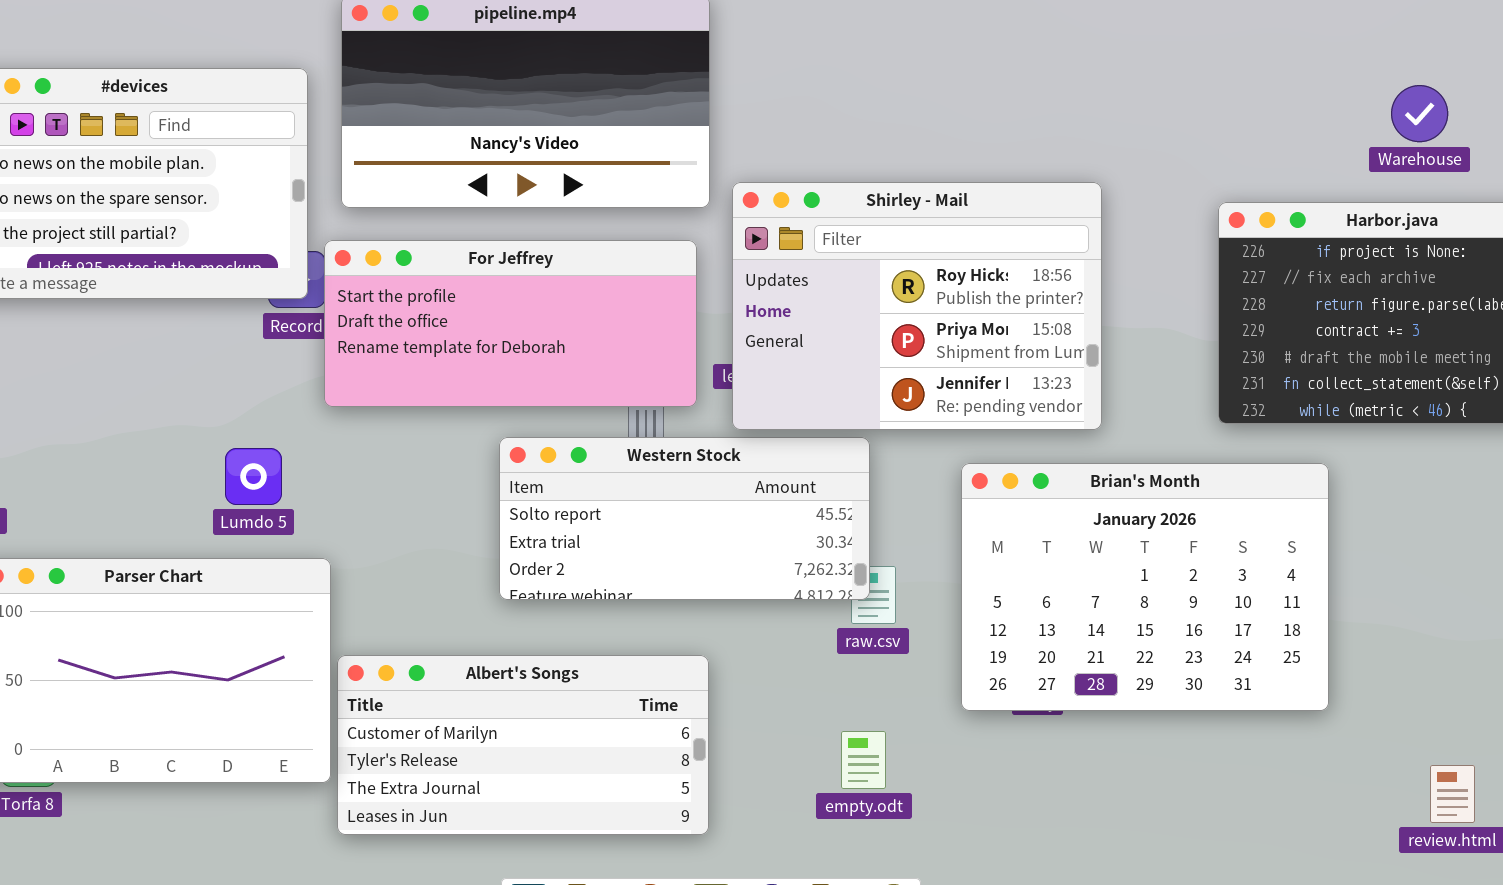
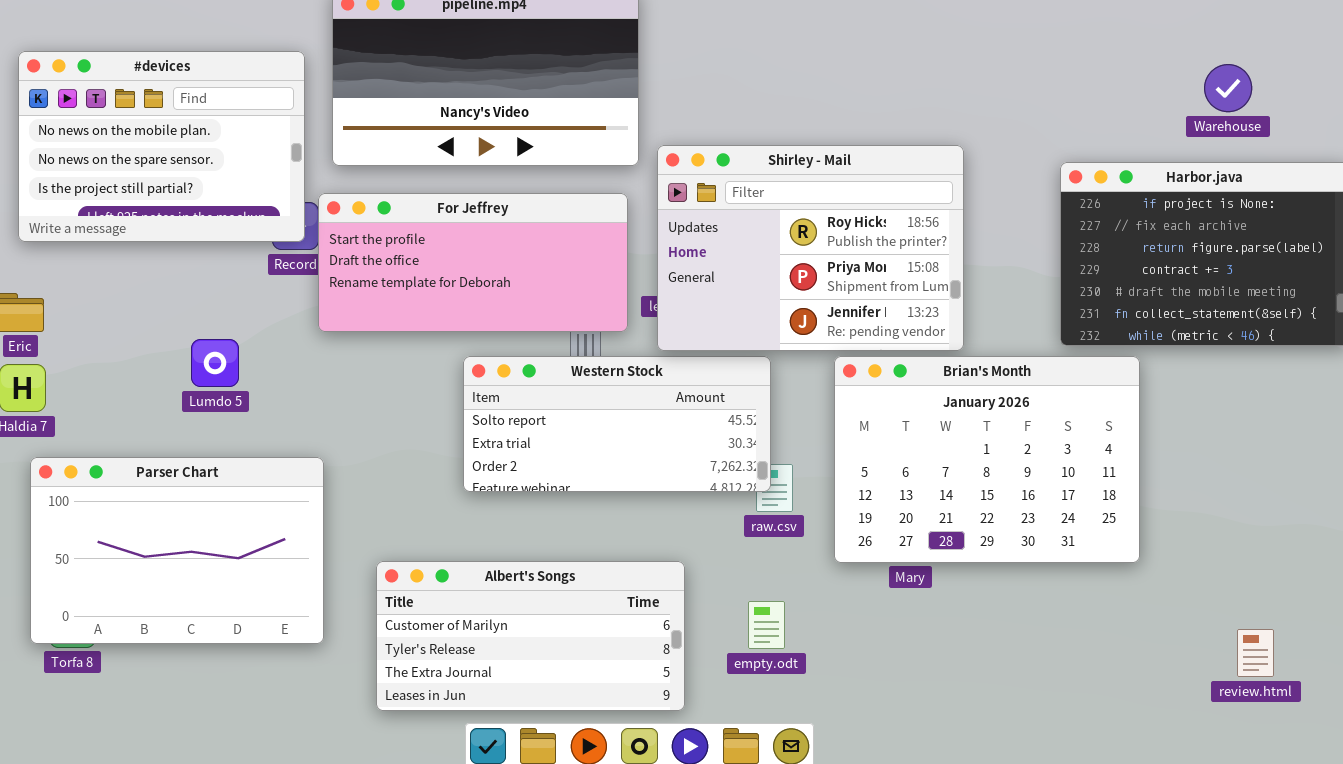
Lumdo 5: [225,448,282,505] -> [191,339,239,387], moved
Brian's Month: [961,463,1329,711] -> [834,356,1140,563], moved
Albert's Songs: [337,655,709,835] -> [376,561,685,711], moved

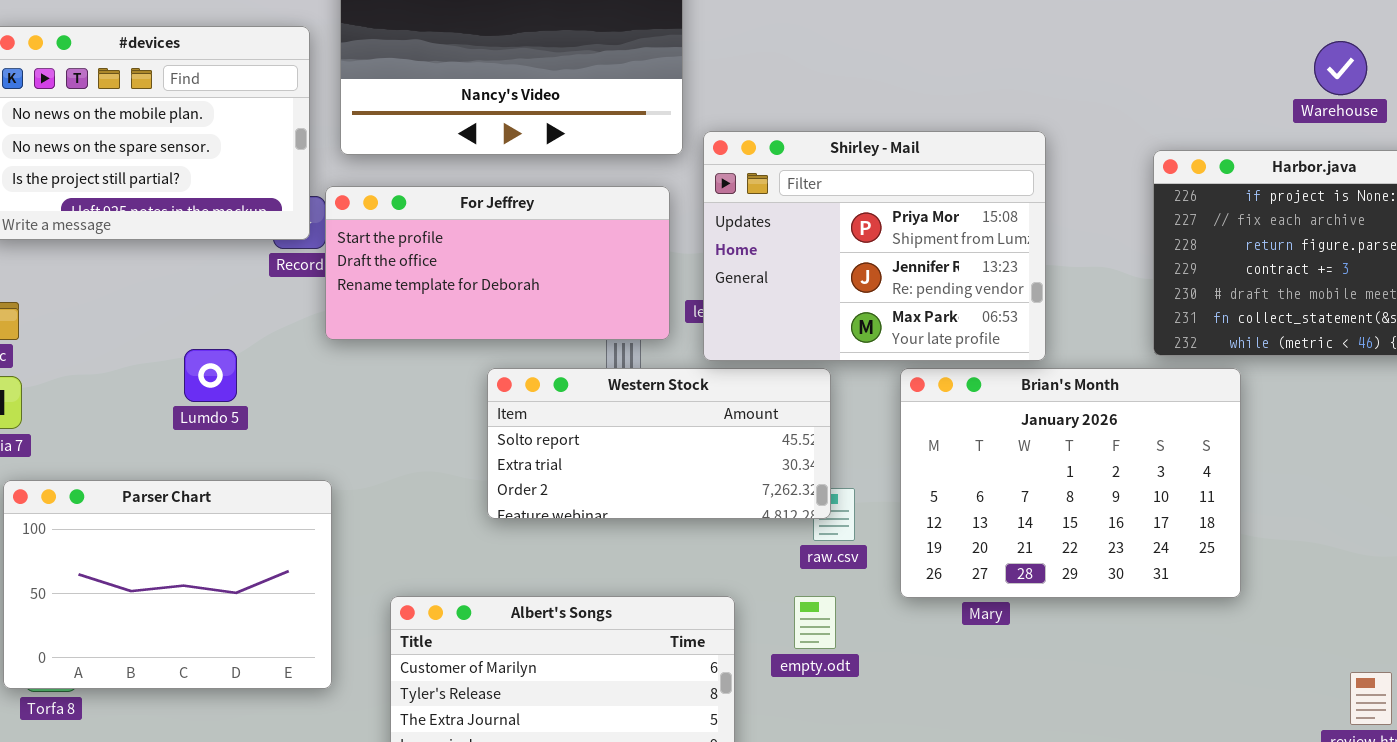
Shirley - Mail: [657,145,964,351] -> [703,131,1046,361], scrolled down 1 row
empty.odt: [748,601,785,649] -> [794,596,836,649], moved

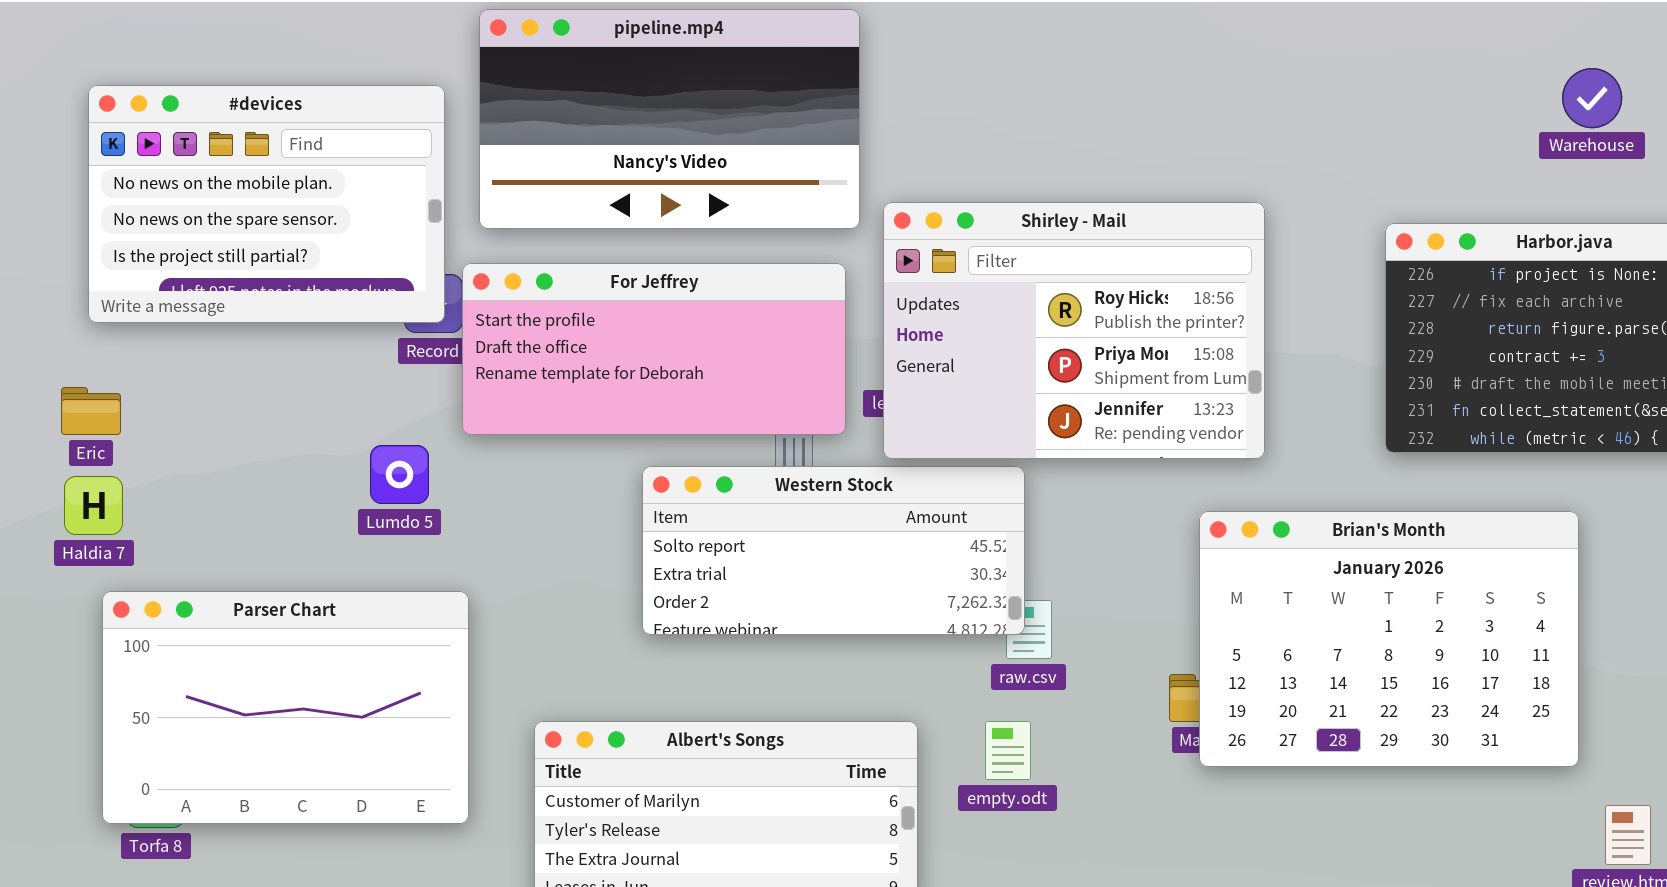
Warehouse: [1314,41,1367,95] -> [1562,68,1622,128], moved
Shirley - Mail: [703,131,1046,361] -> [883,202,1265,459], scrolled up 1 row
Lumdo 5: [184,349,237,402] -> [370,445,429,504], moved
Brian's Month: [900,368,1241,598] -> [1199,511,1579,767], moved

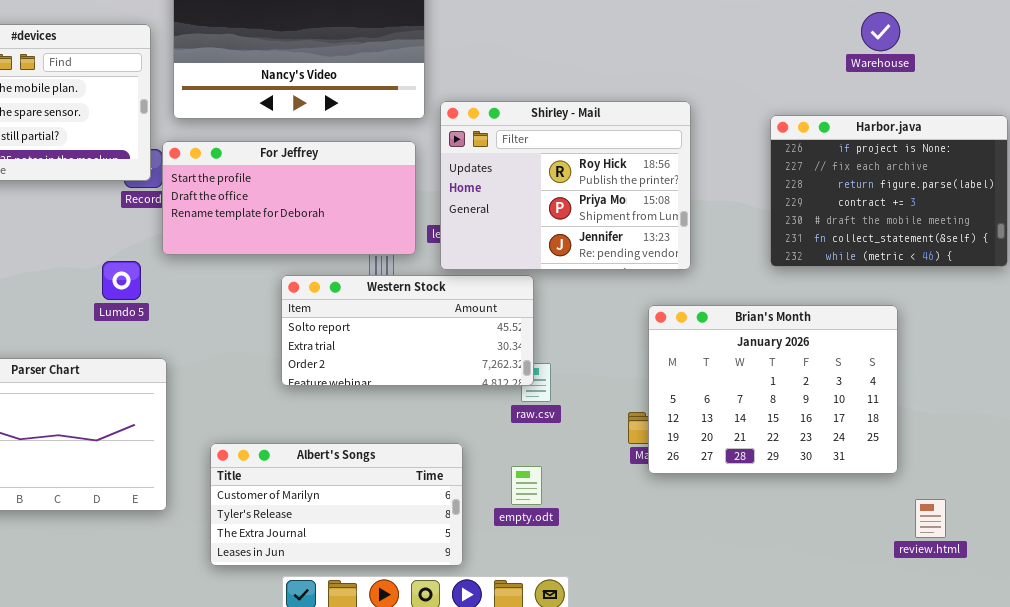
Warehouse: [1562,68,1622,128] -> [861,12,900,51], moved
empty.odt: [985,721,1031,780] -> [511,466,542,505], moved

